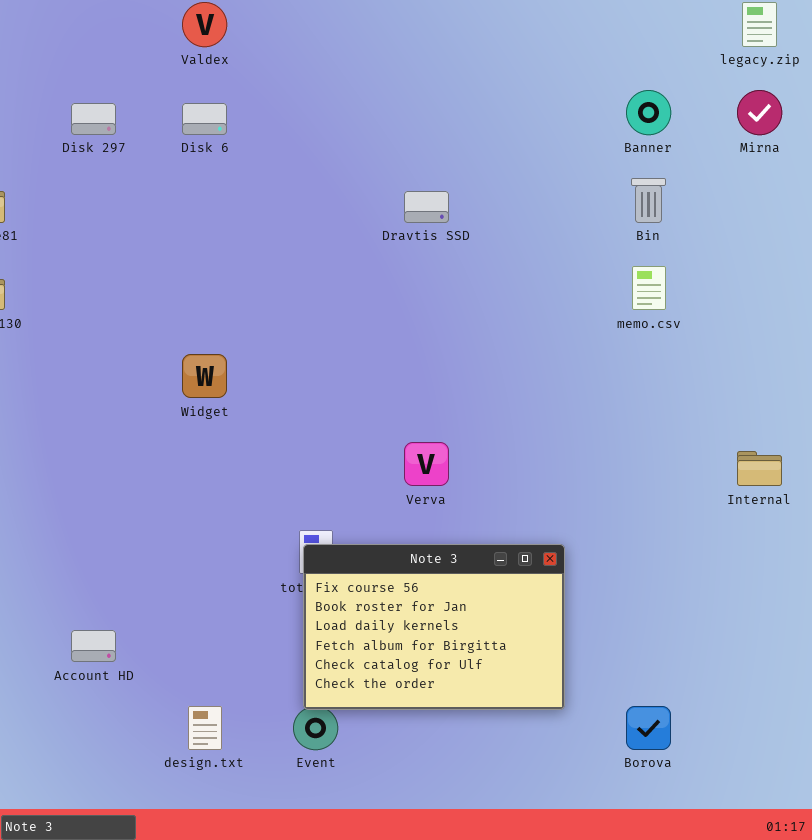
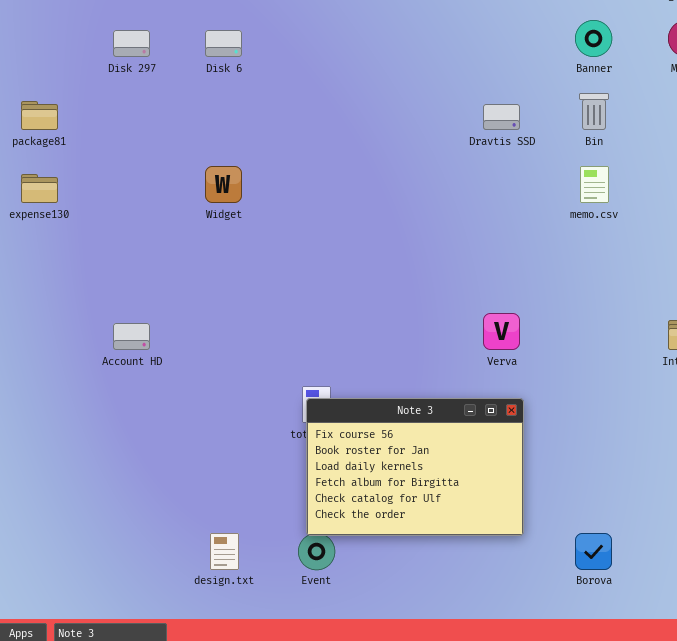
Dravtis SSD: [404,191,449,223] -> [483,104,520,130], moved
Widget: [182,354,227,398] -> [205,166,242,203], moved
Verva: [404,442,449,486] -> [483,313,520,350], moved
Account HD: [71,630,116,662] -> [113,323,150,350], moved

